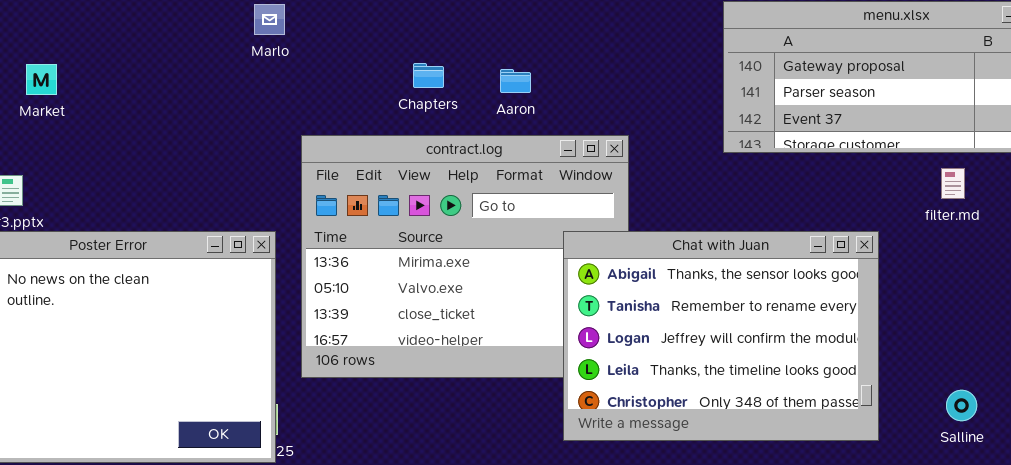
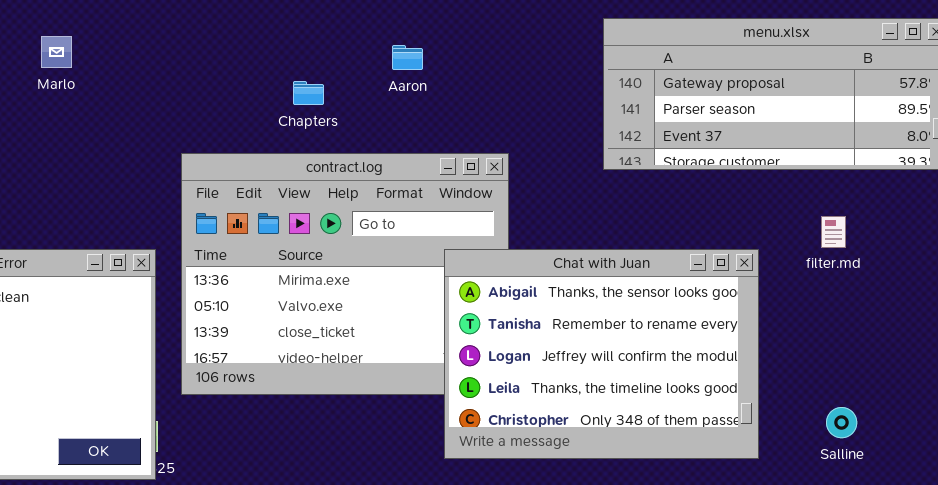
Marlo: [254,4,285,35] -> [41,36,72,68], moved
Aaron: [500,69,531,93] -> [392,45,423,70], moved
filter.md: [941,168,965,199] -> [821,216,846,248], moved

